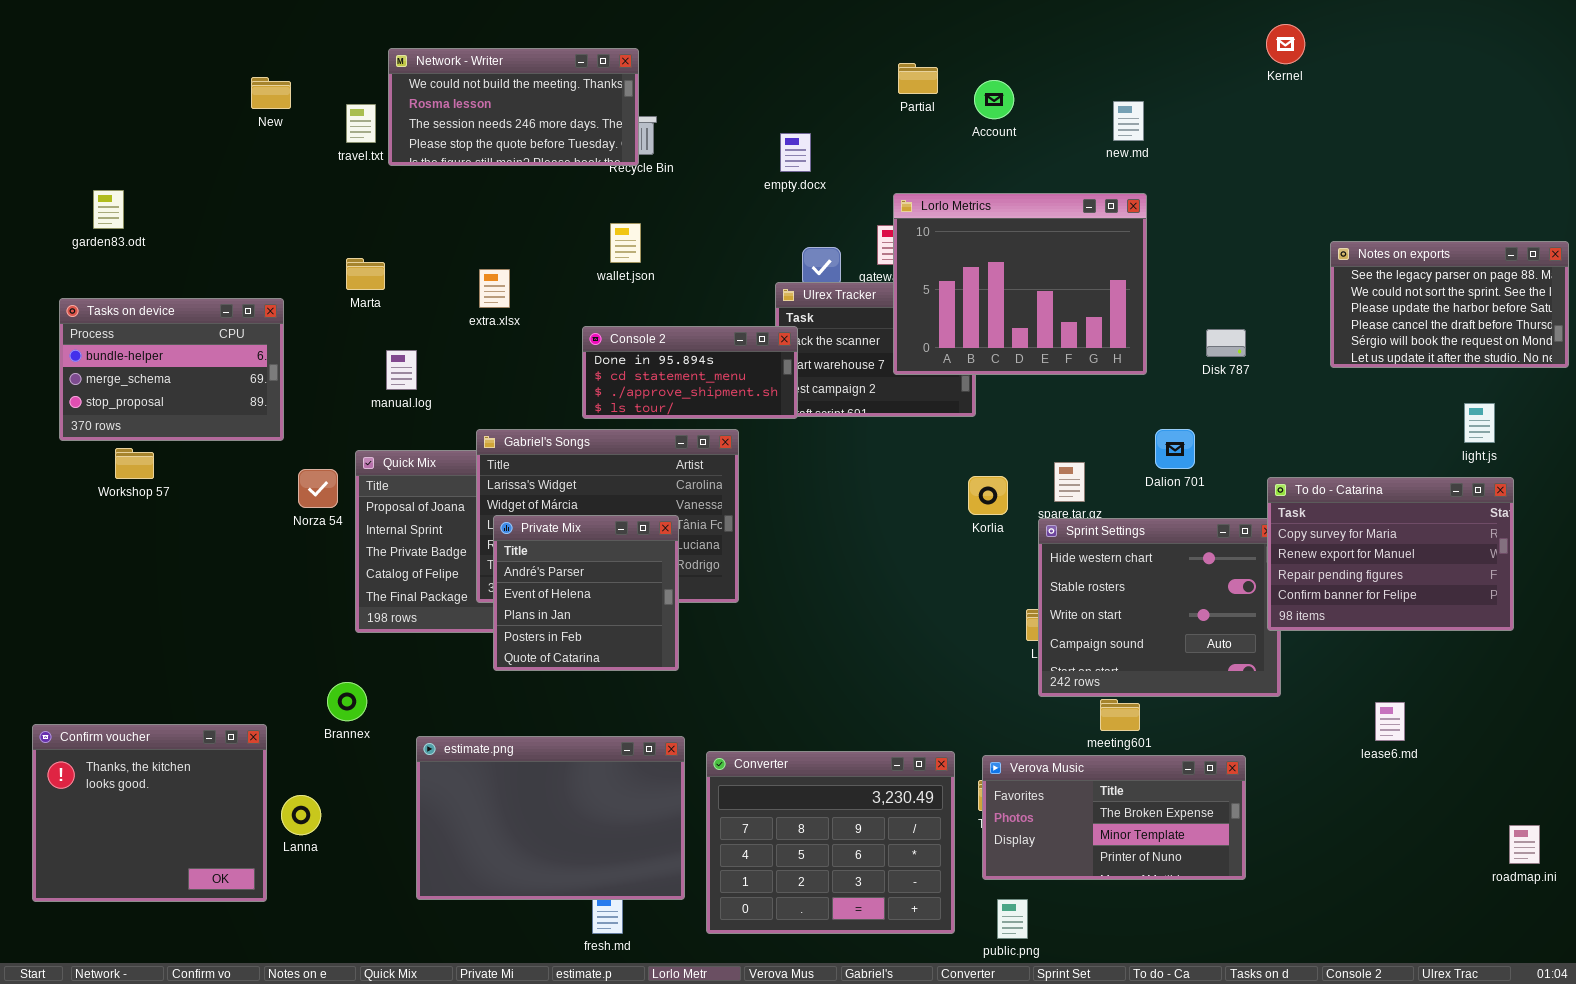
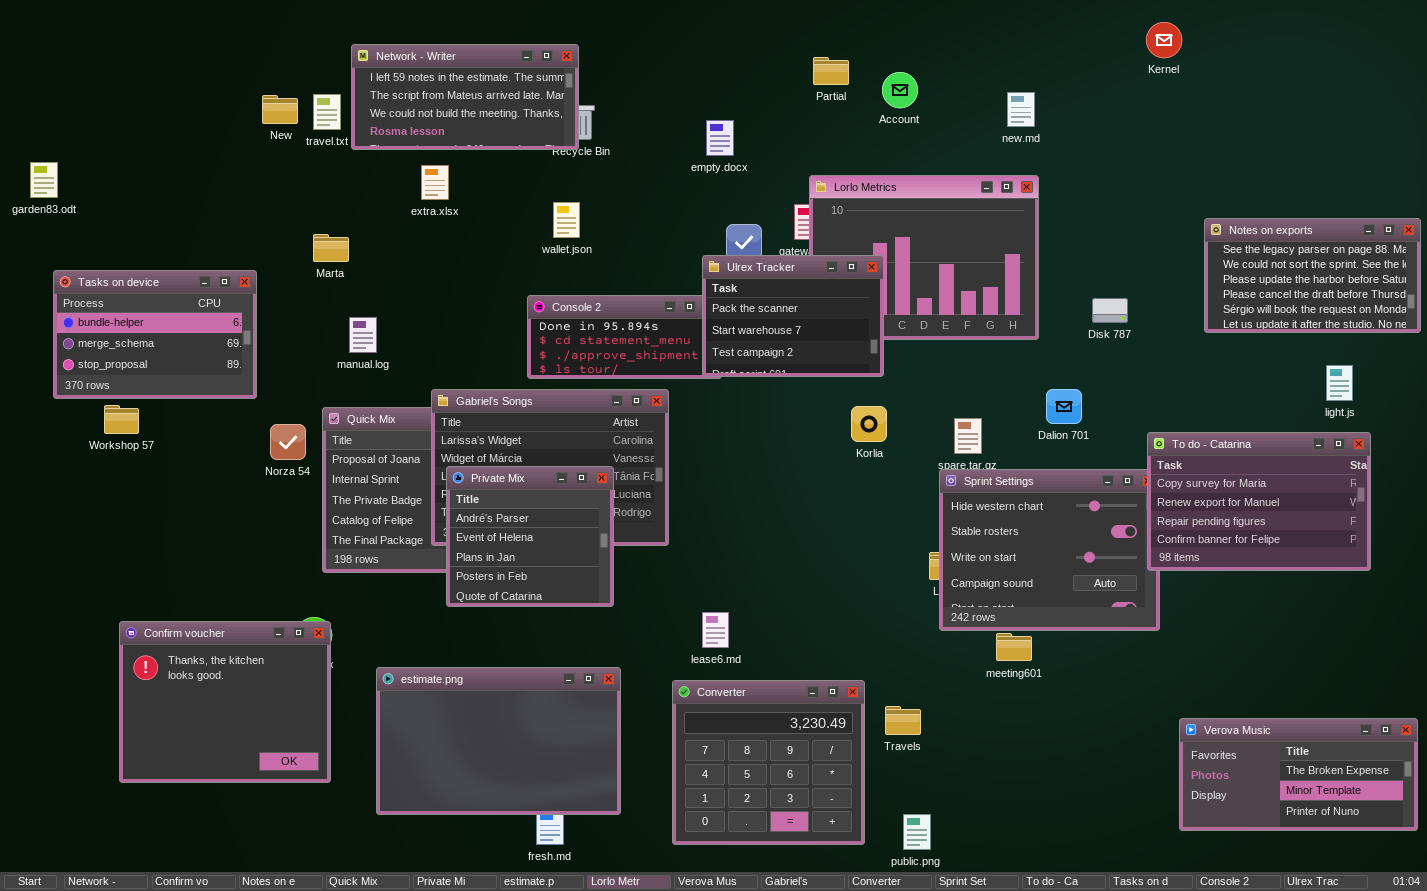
Network - Writer: [388,48,639,166] -> [351,44,579,150], scrolled up 2 rows
New: [251,77,291,109] -> [262,95,298,124], moved
garden83.odt: [93,190,124,229] -> [30,162,58,198], moved
extra.xlsx: [479,269,510,308] -> [421,165,449,200], moved
Ulrex Tracker: [775,282,976,417] -> [702,255,884,377], raised
Korlia: [968,476,1008,515] -> [851,406,887,442], moved
lease6.md: [1375,702,1405,741] -> [702,612,729,648], moved
Confirm voucher: [32,724,267,902] -> [119,621,331,783], moved
Converter: [706,751,955,934] -> [672,680,865,845], resized
Verova Music: [982,755,1246,880] -> [1179,718,1418,831], moved

